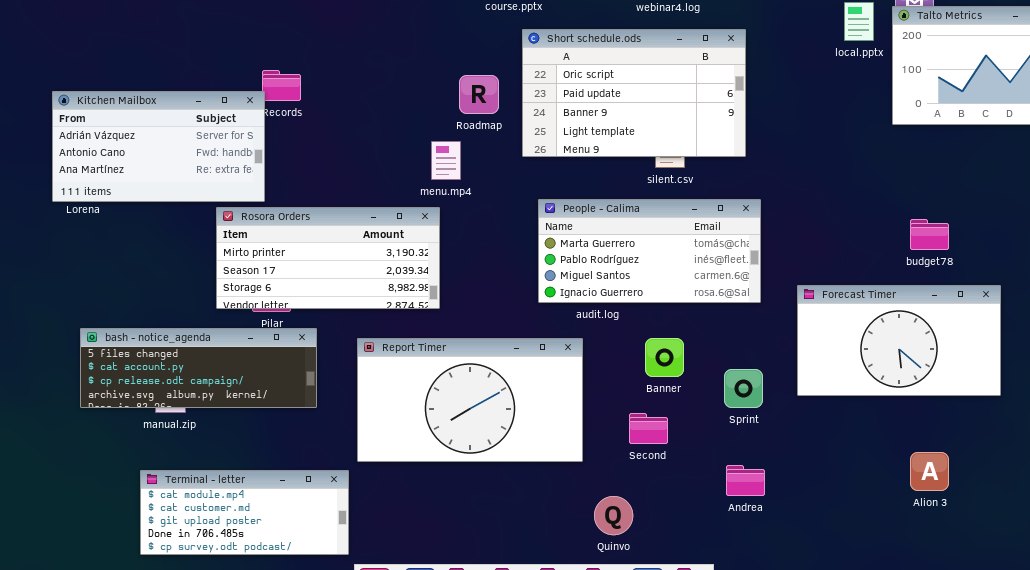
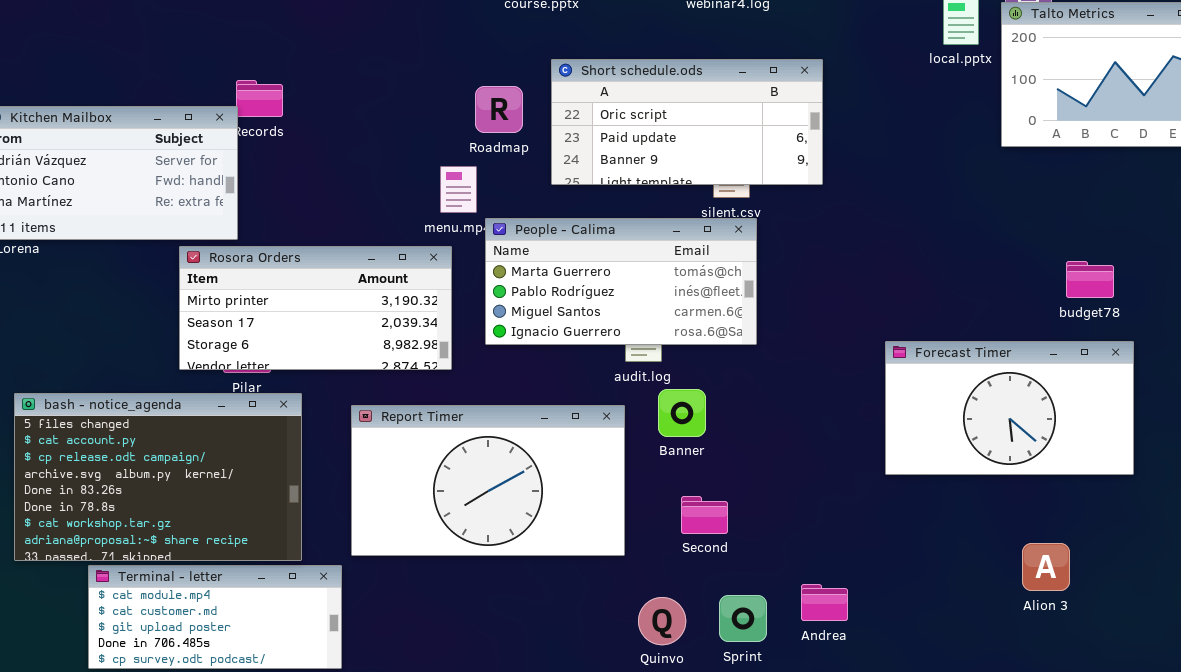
Short schedule.ods: [522,29,746,157] -> [551,59,823,185], resized
People - Calima: [538,199,761,303] -> [485,218,757,345], moved
budget78: [910,219,949,250] -> [1066,261,1114,298], moved
bash - notice_agenda: [80,328,317,408] -> [14,393,302,561], resized
Banner: [645,338,684,377] -> [658,389,706,437], moved
Sprint: [724,369,763,408] -> [719,595,767,642], moved
Andrea: [726,465,765,496] -> [801,584,848,621], moved

